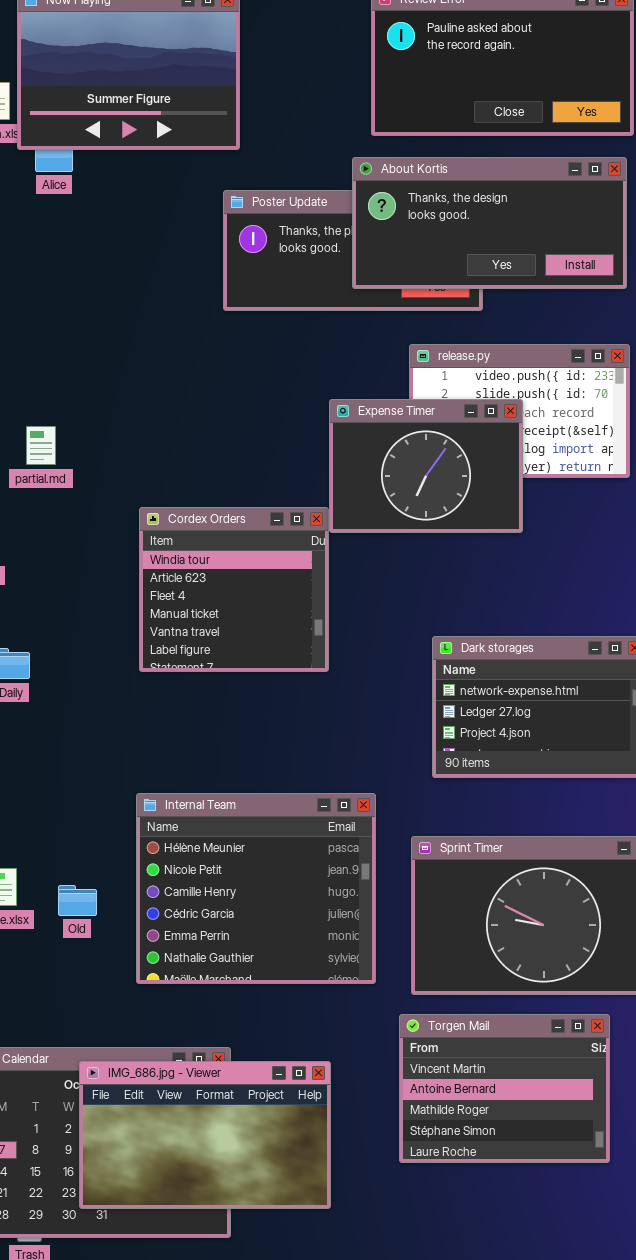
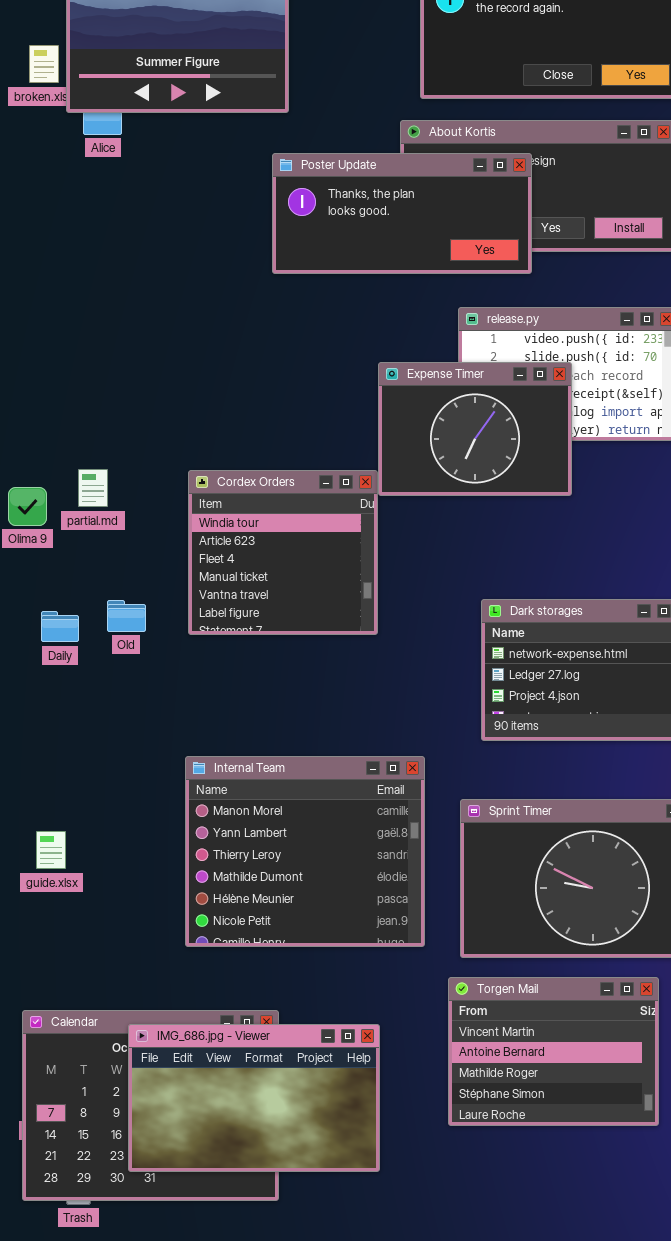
Poster Update: [223,190,483,311] -> [272,153,532,274], raised
partial.md: [26,426,56,465] -> [78,469,108,507], moved
Internal Team: [136,793,376,984] -> [185,756,425,947], scrolled up 4 rows
Old: [58,885,97,916] -> [107,600,146,632], moved

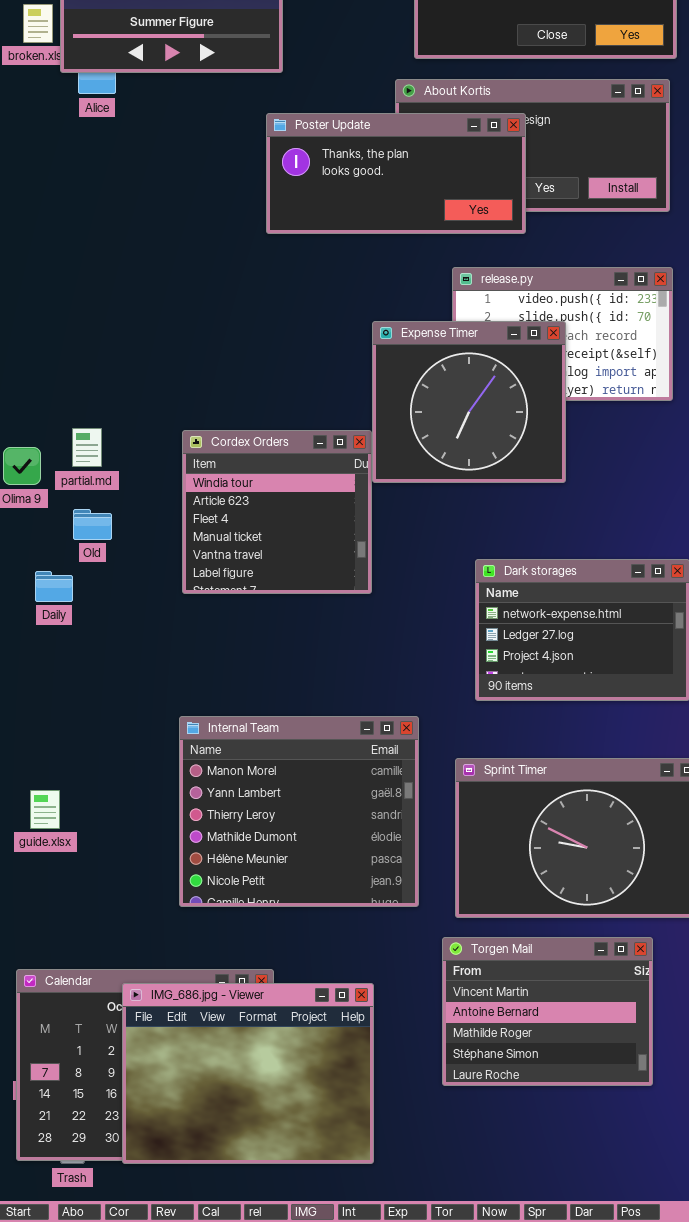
Expense Timer: [378,362,572,496] -> [372,321,566,483], resized
Old: [107,600,146,632] -> [73,509,112,540], moved
IMG_686.jpg - Viewer: [128,1024,380,1172] -> [122,983,374,1164], resized

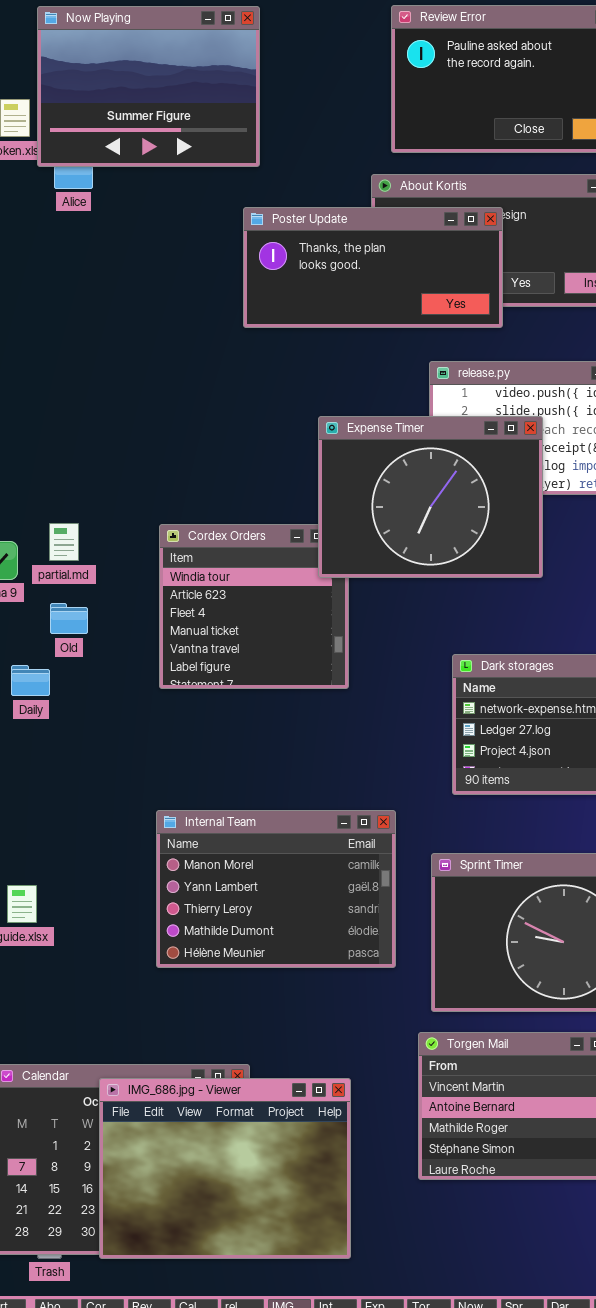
Expense Timer: [372,321,566,483] -> [318,416,543,578], resized
Internal Team: [179,716,419,907] -> [156,810,396,968], resized

